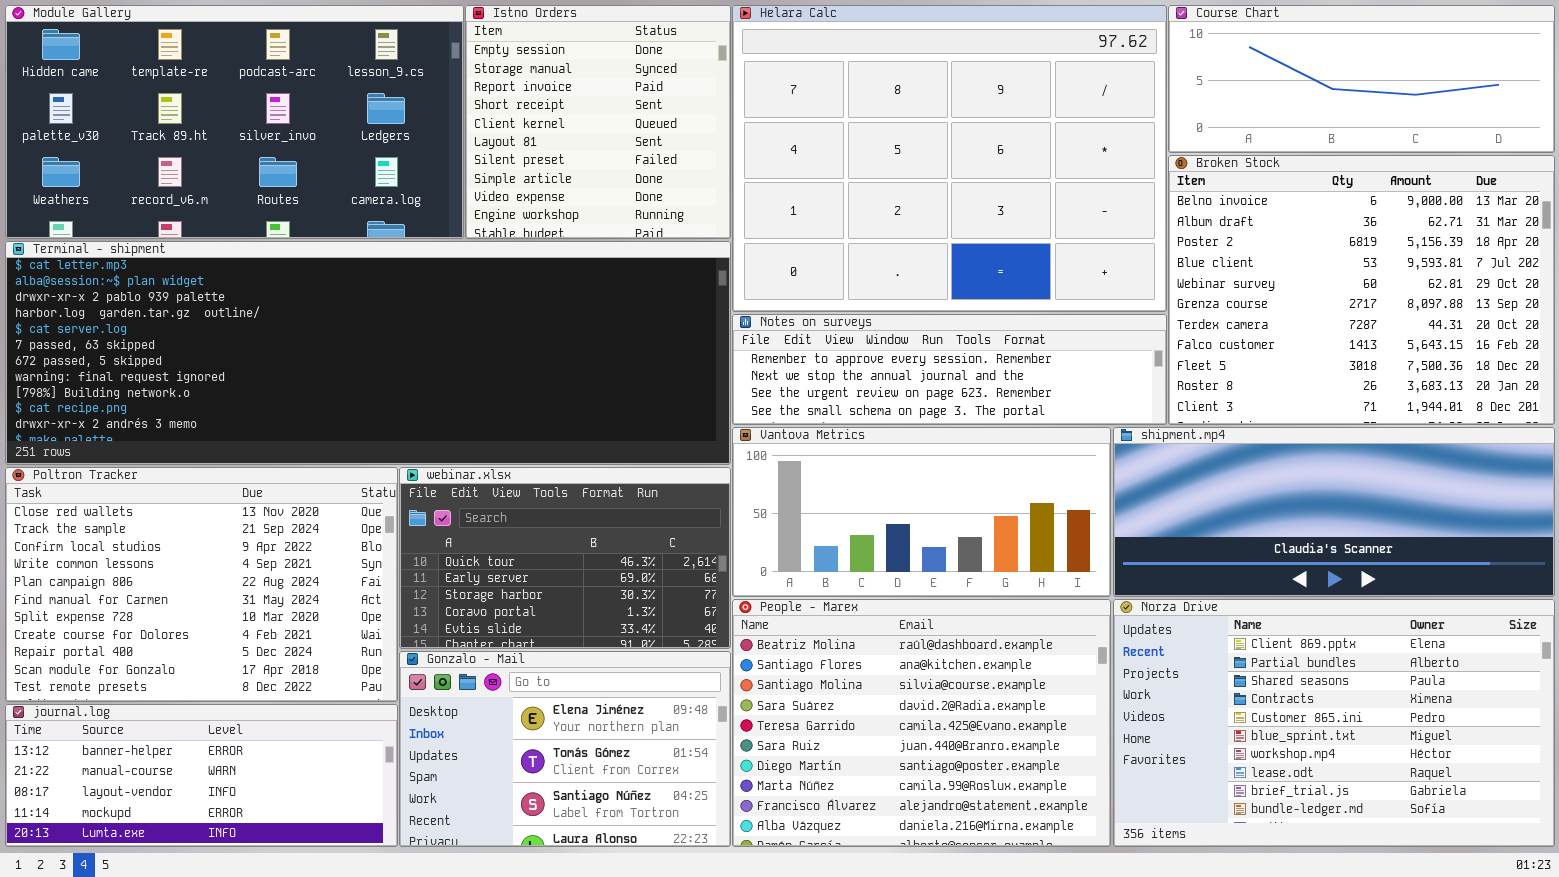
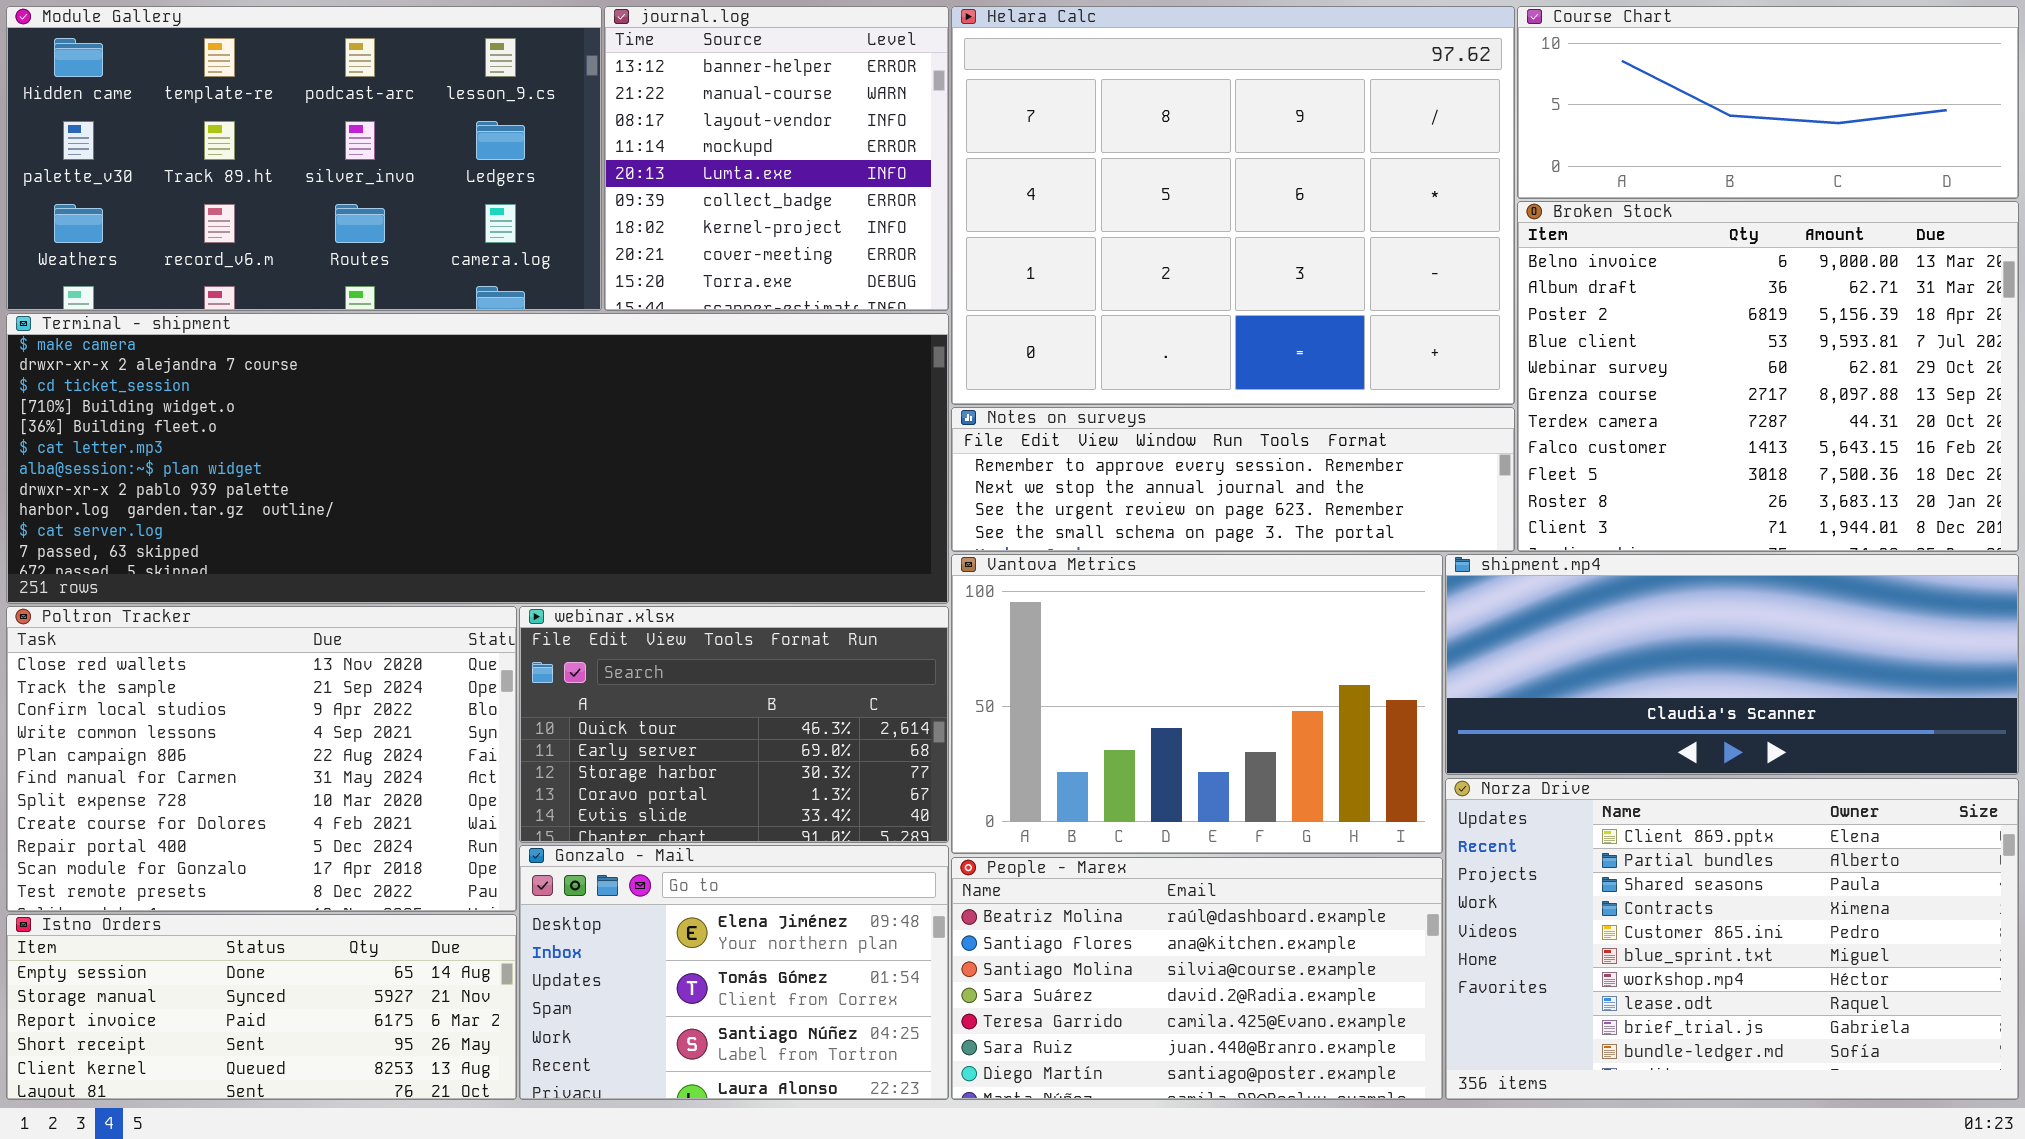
Istno Orders: [465,5,731,239] -> [6,914,517,1100], moved, resized
Terminal - shipment: [5,241,731,465] -> [6,313,949,604], scrolled up 5 rows
Vantova Metrics: [732,427,1111,597] -> [951,554,1443,854], resized
People - Marex: [732,599,1111,847] -> [951,857,1443,1100], resized
journal.log: [5,704,398,847] -> [604,6,949,311], moved, resized

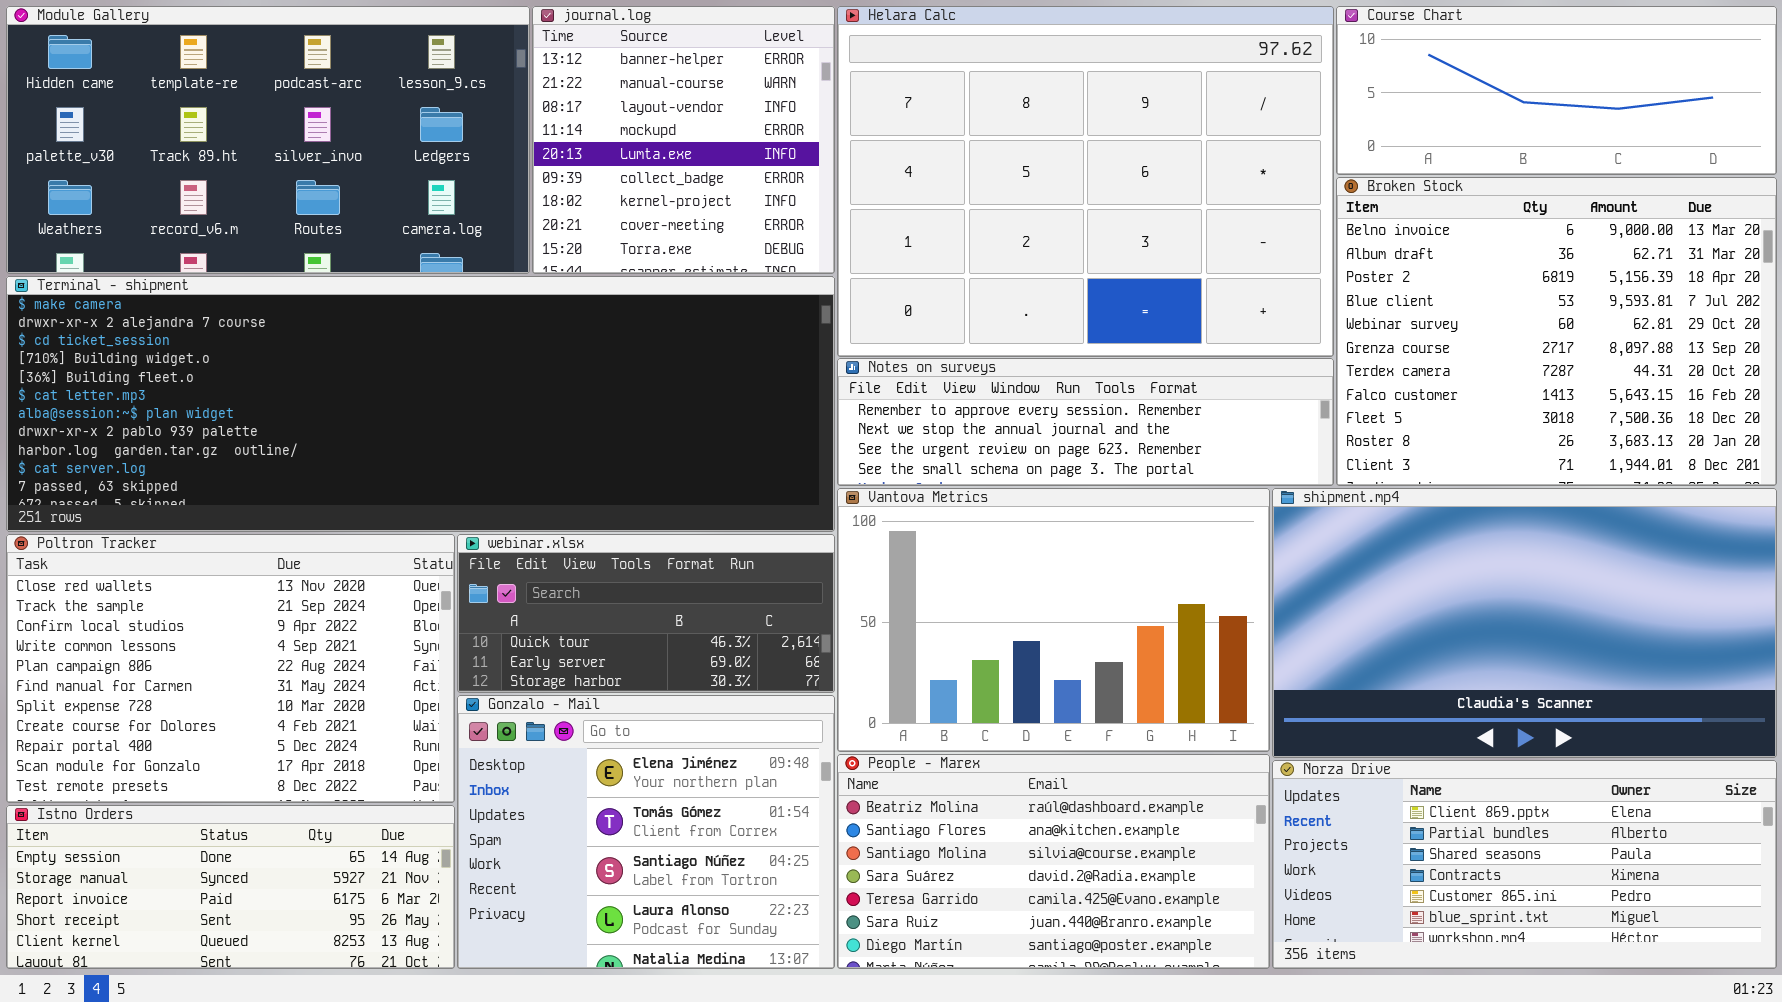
shipment.mp4: [1445,554,2019,775] -> [1272,488,1777,758], resized
webinar.xlsx: [519,606,949,843] -> [457,534,835,693], resized
Norza Drive: [1445,778,2019,1100] -> [1272,760,1777,969], resized
Gonzalo - Mail: [519,845,949,1100] -> [457,695,835,969], resized

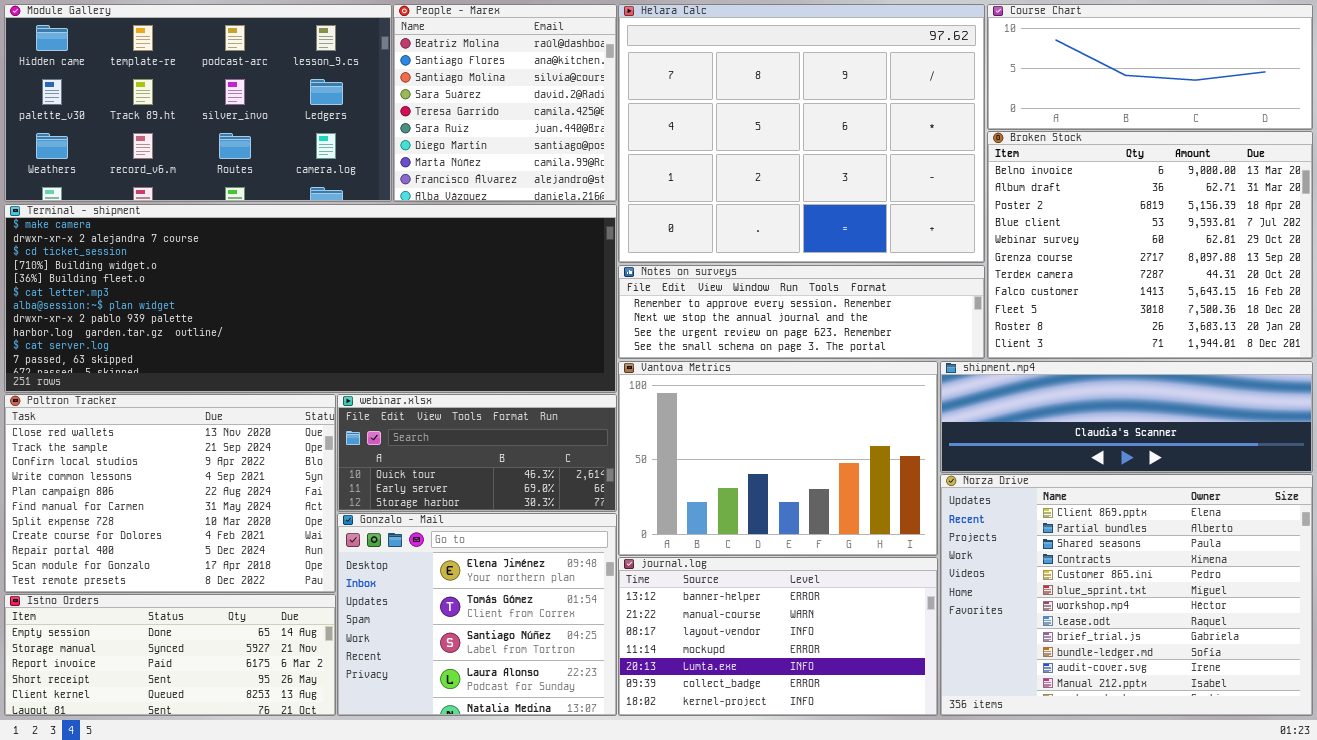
journal.log: [532,6,835,274] -> [618,557,938,716], moved, resized
shipment.mp4: [1272,488,1777,758] -> [940,361,1313,473], resized
People - Marex: [837,754,1270,969] -> [393,4,617,202], moved, resized
Norza Drive: [1272,760,1777,969] -> [940,474,1313,716], resized

